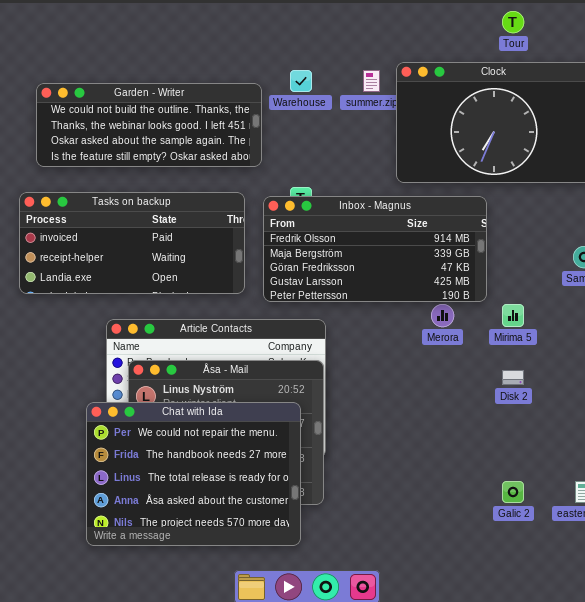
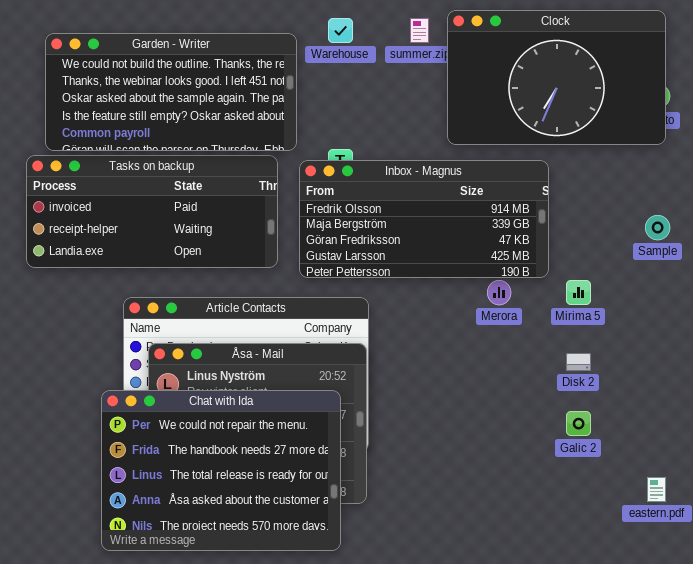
Garden - Writer: [36,83,262,167] -> [45,33,297,151], resized
Galic 2: [502,481,524,503] -> [566,411,591,436], moved

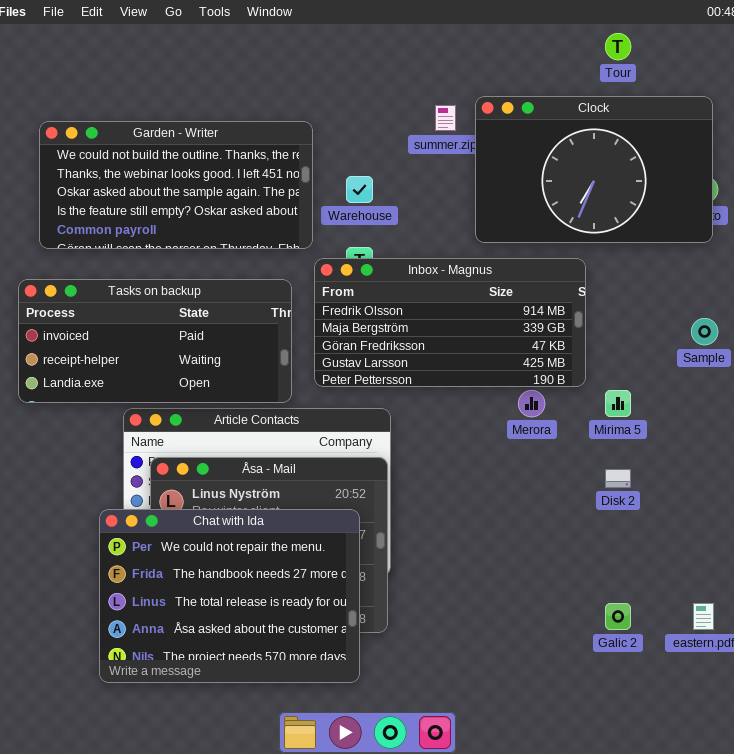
Warehouse: [328,18,353,43] -> [346,176,373,203], moved
Tasks on backup: [26,155,278,268] -> [18,279,292,403], moved
Galic 2: [566,411,591,436] -> [605,603,631,630], moved

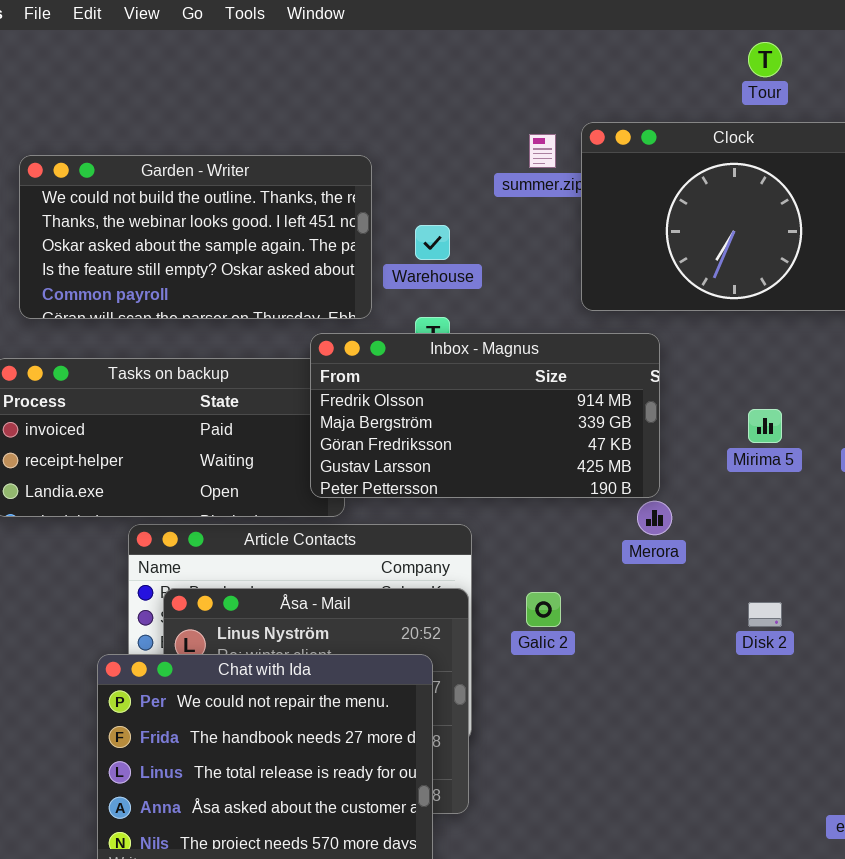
Inbox - Magnus: [314,258,586,387] -> [310,333,660,498], moved
Mirima 5: [605,390,631,417] -> [748,409,782,443], moved
Galic 2: [605,603,631,630] -> [526,592,561,627], moved

